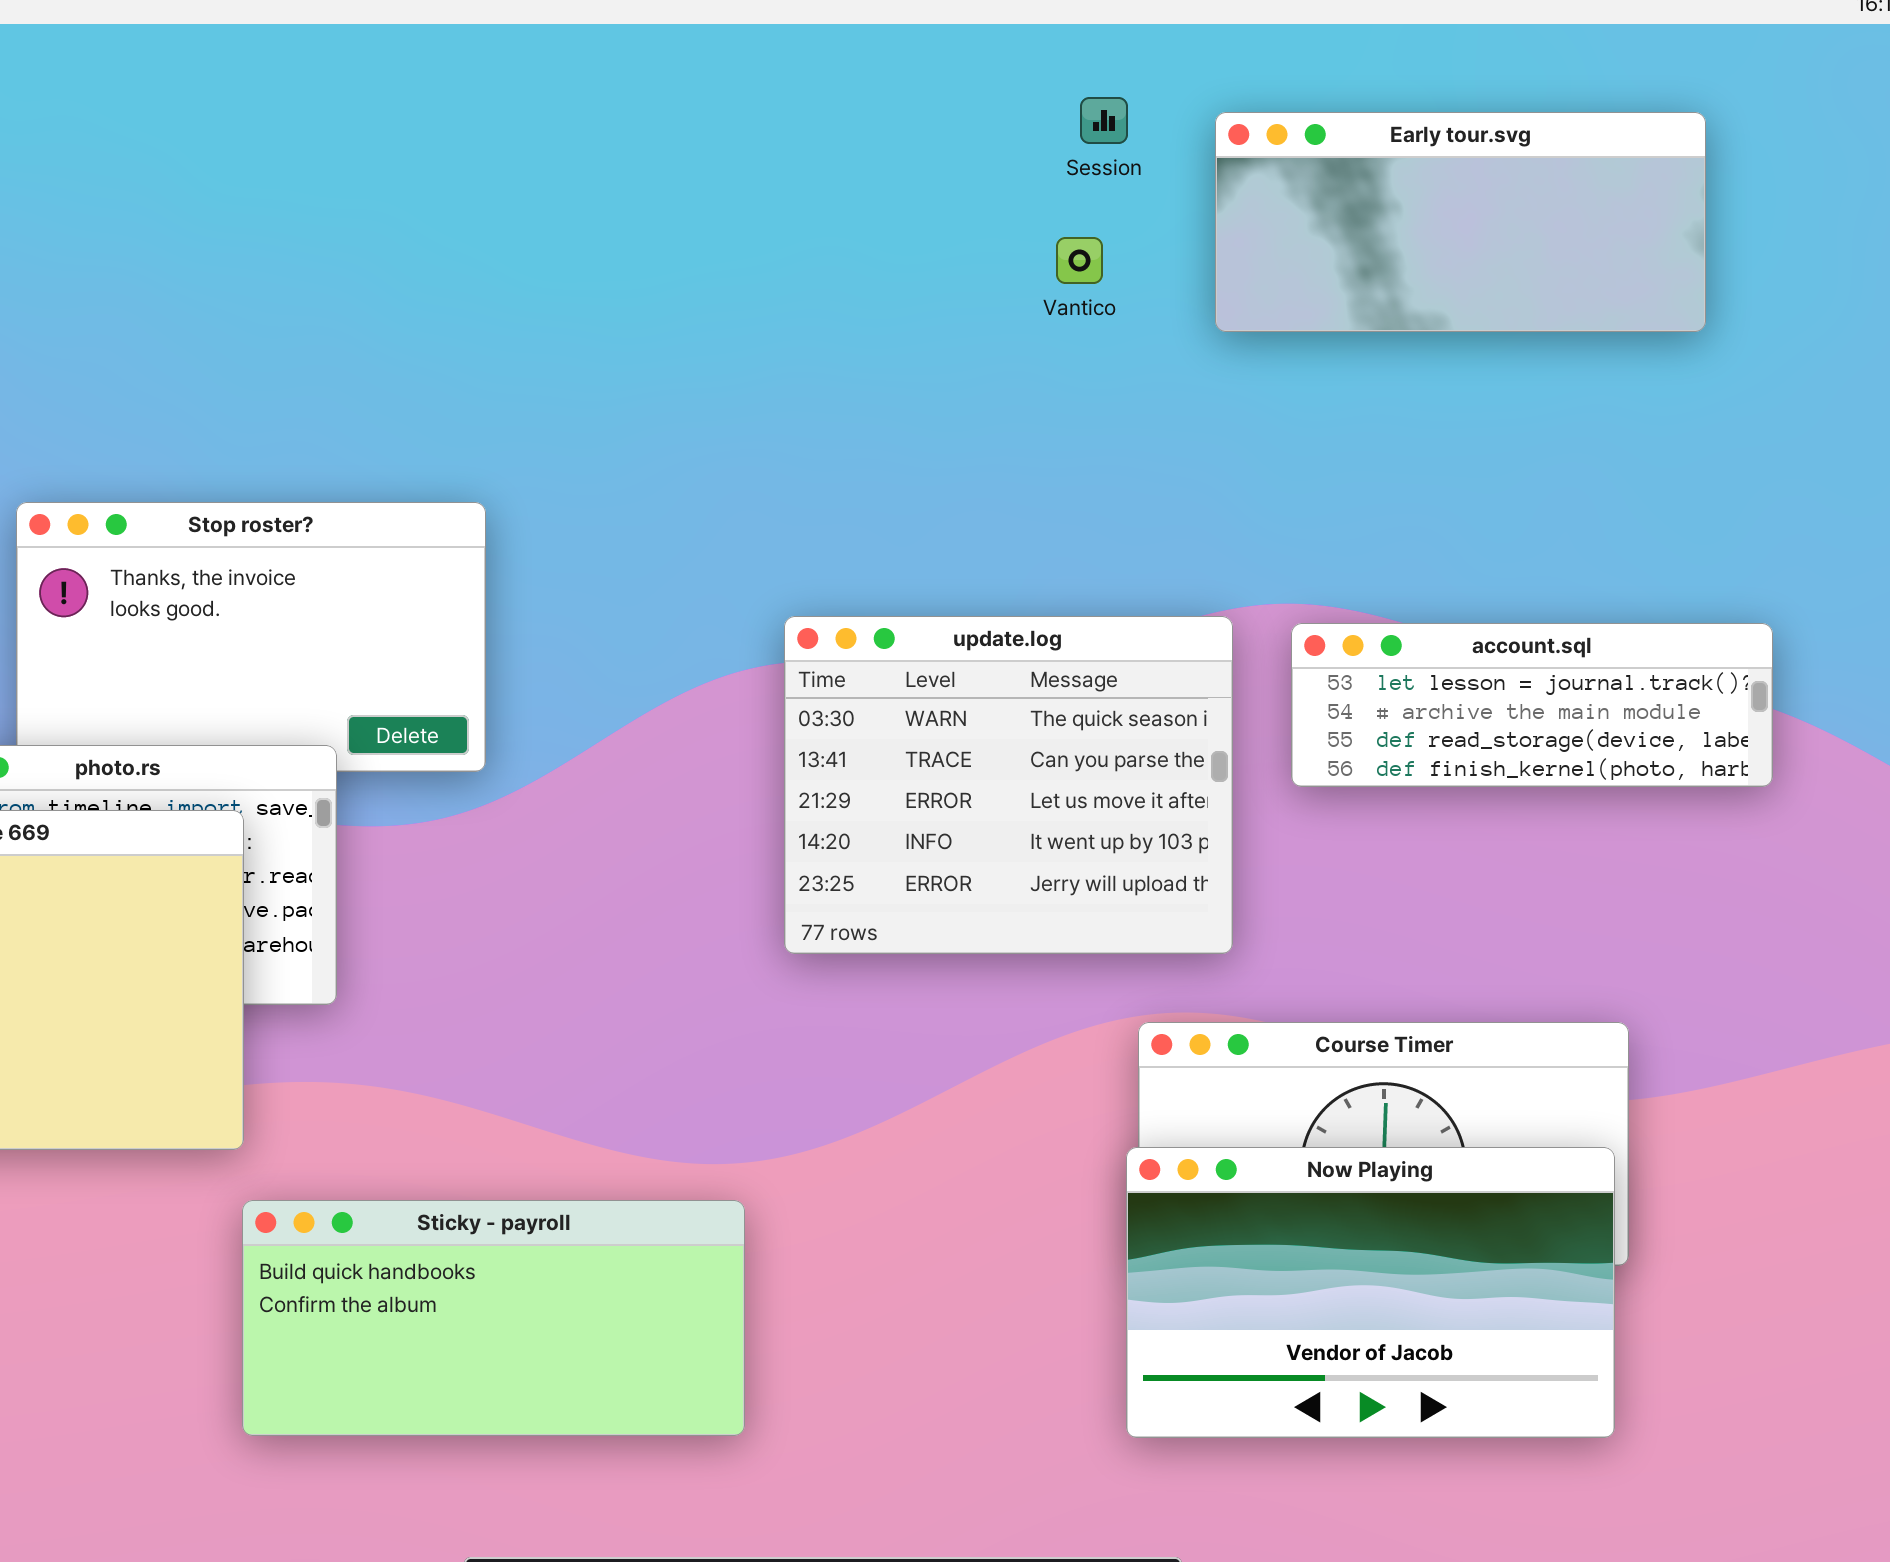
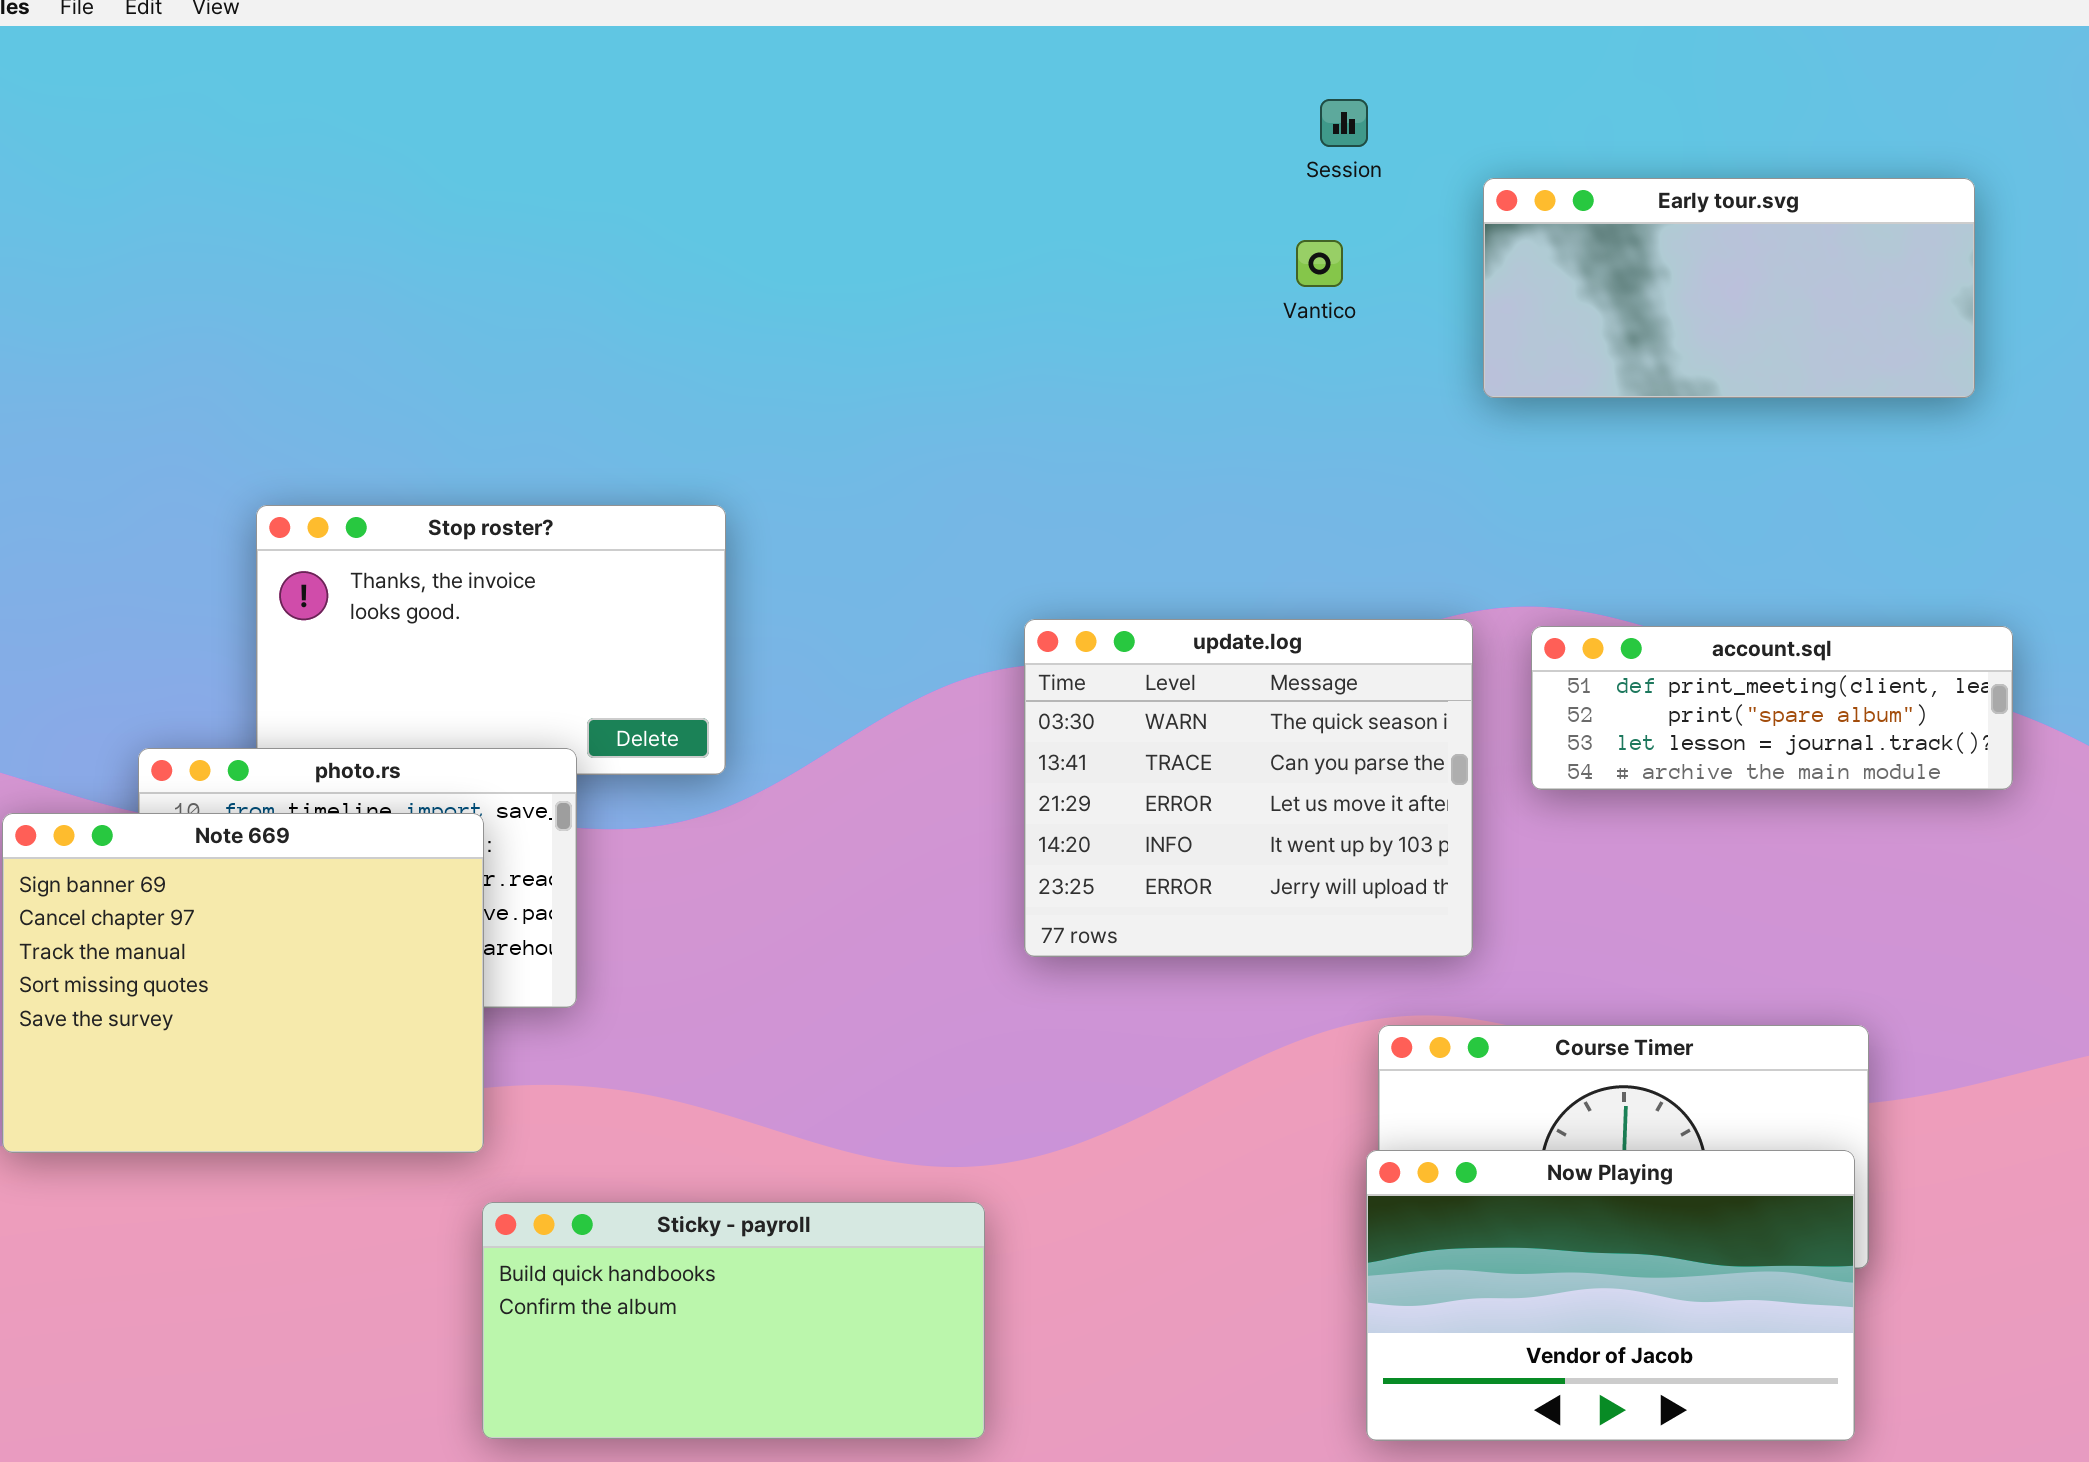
Early tour.svg: [1215,112,1706,332] -> [1483,178,1975,398], moved
account.sql: [1291,623,1773,787] -> [1531,626,2013,790], scrolled up 2 rows

